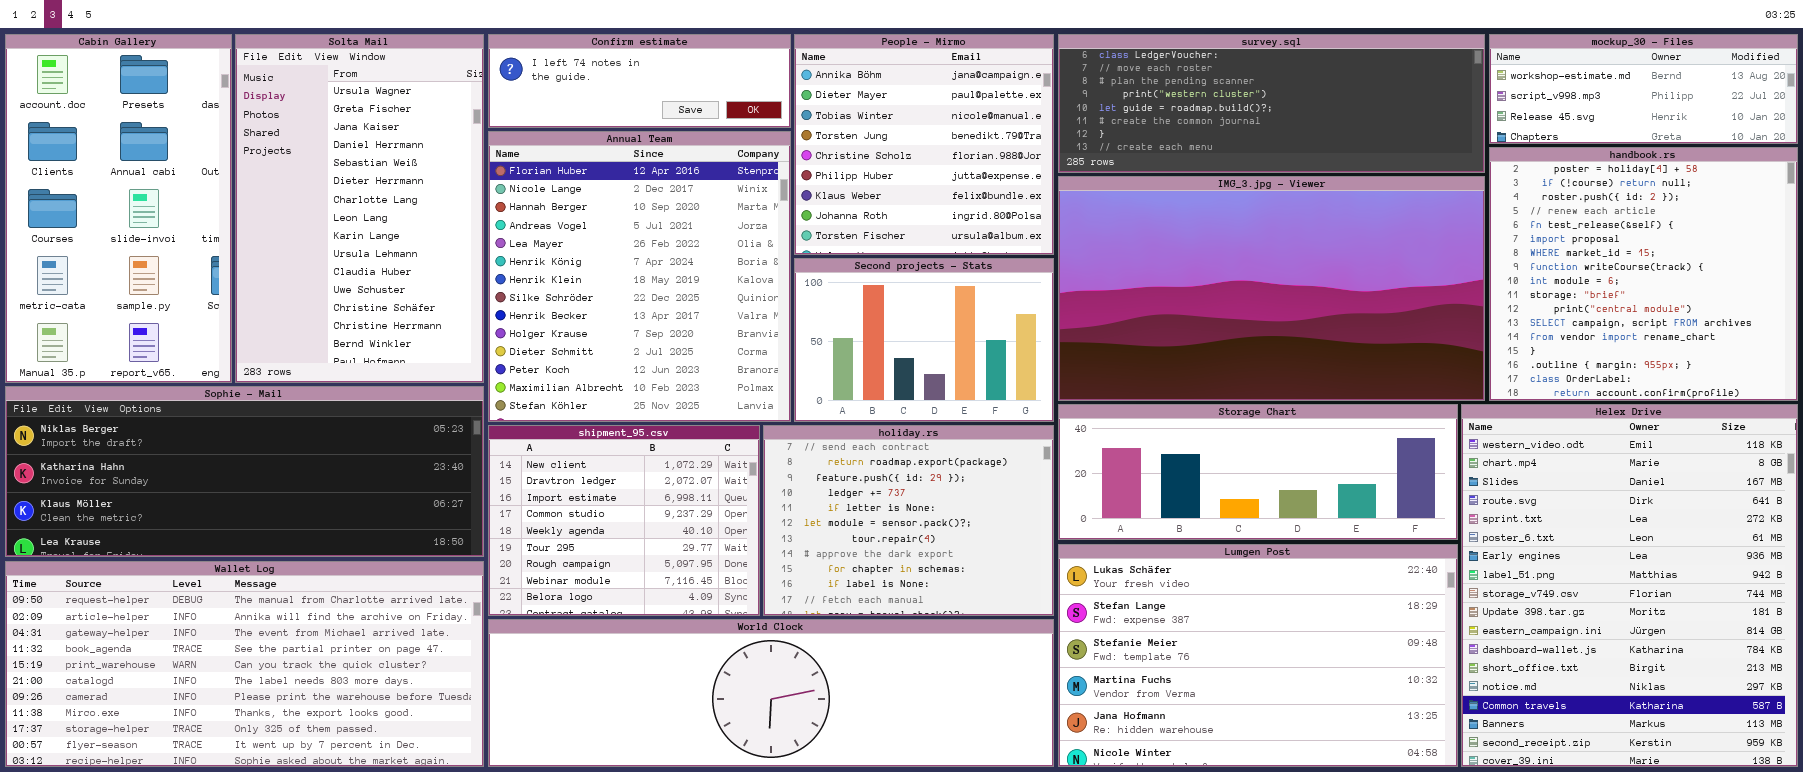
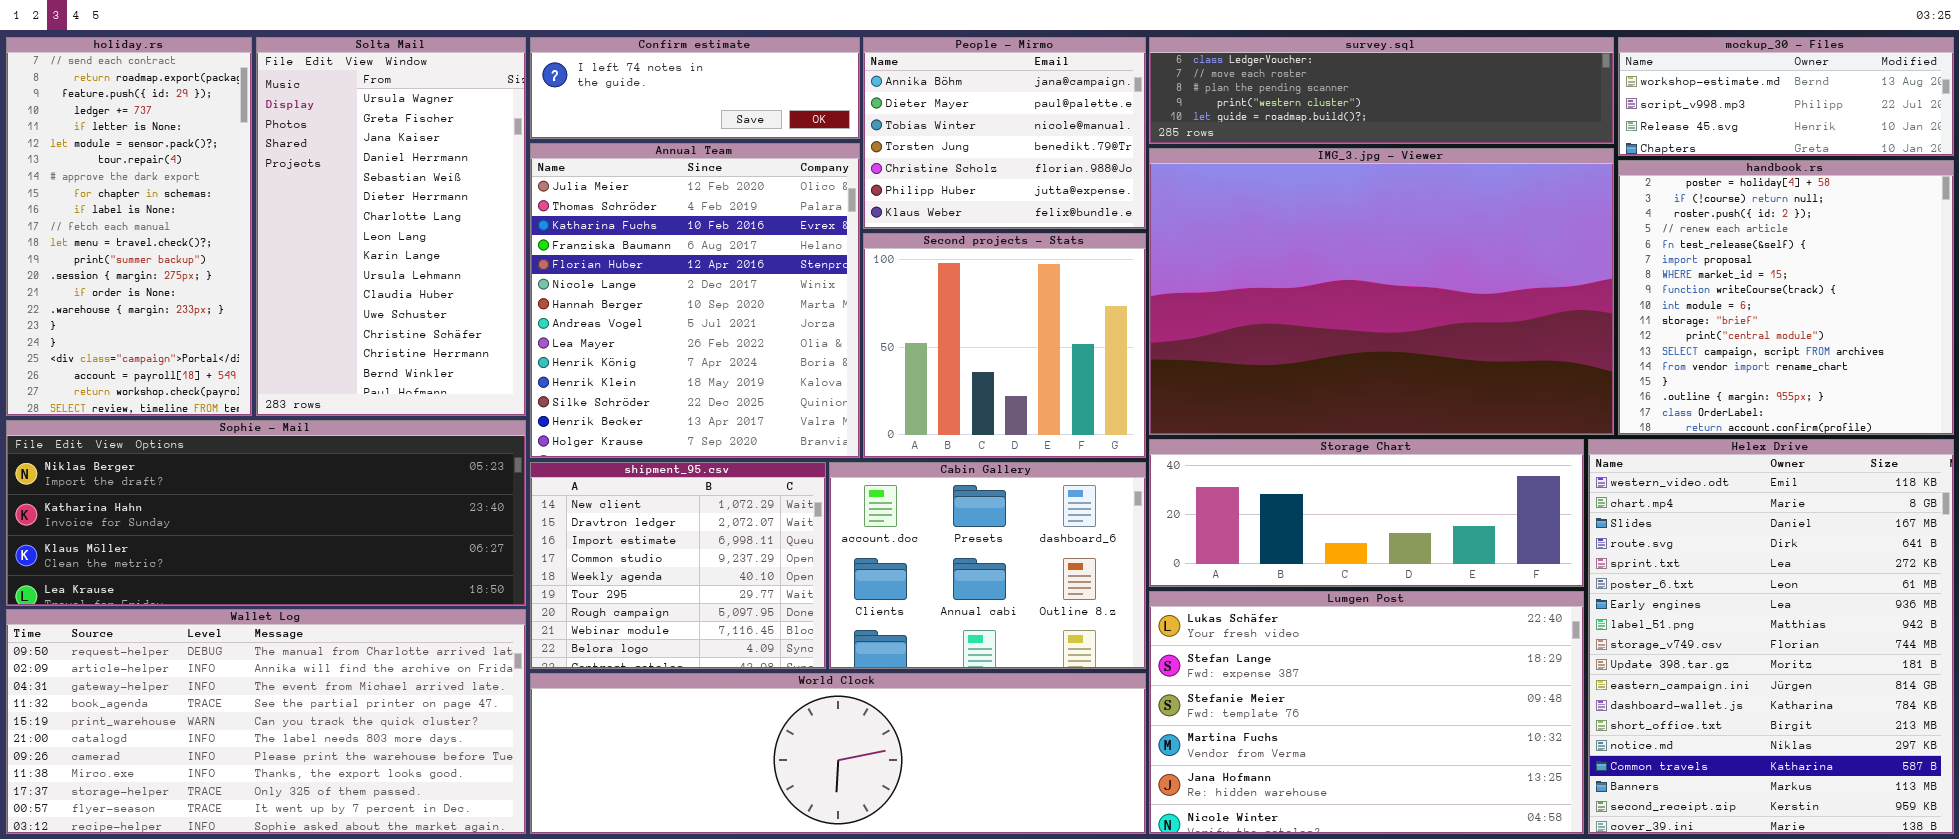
Cabin Gallery: [5,34,232,383] -> [829,462,1146,669], moved, resized
People - Mirmo: [794,34,1054,255] -> [863,37,1146,229], resized
survey.sql: [1058,34,1485,173] -> [1149,37,1614,144], resized
Annual Team: [488,131,791,422] -> [530,143,860,458], scrolled up 4 rows
IMG_3.jpg - Viewer: [1058,176,1485,401] -> [1149,148,1614,435], resized
Second projects - Stats: [794,258,1054,422] -> [863,233,1146,458], resized
holiday.rs: [763,425,1054,616] -> [6,37,252,416], moved, resized

